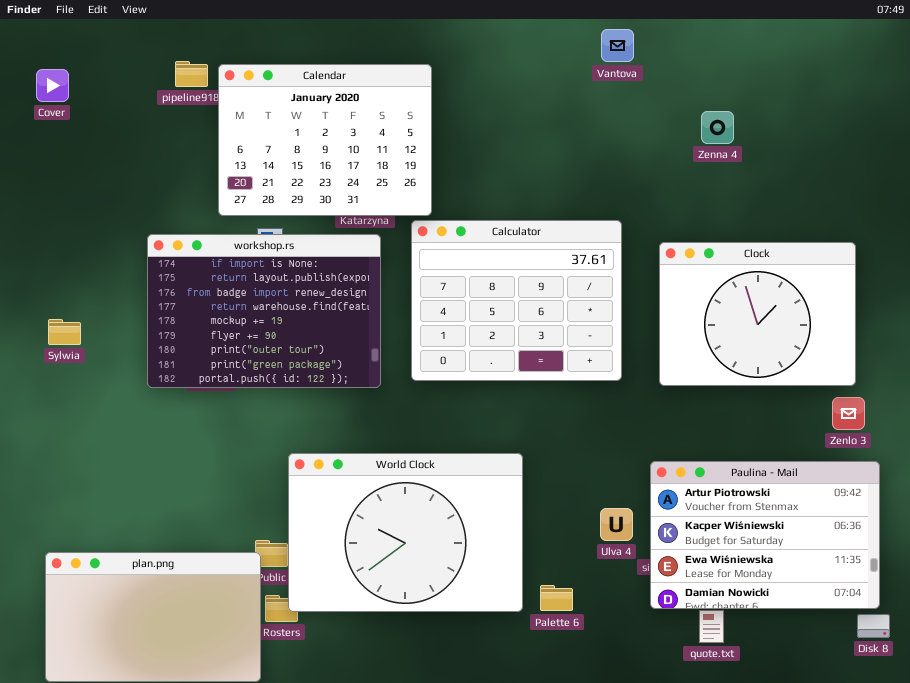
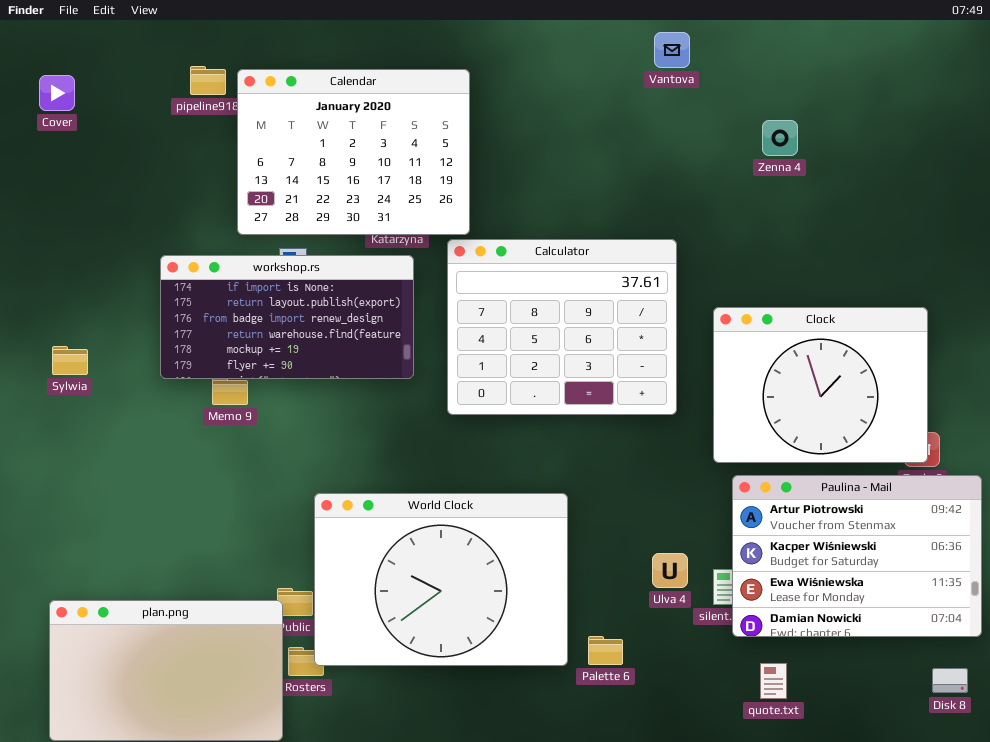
workshop.rs: [147,234,381,388] -> [160,255,414,379], resized
Clock: [659,242,856,386] -> [713,307,928,463], moved
Paulina - Mail: [650,461,880,609] -> [732,475,982,637], moved

